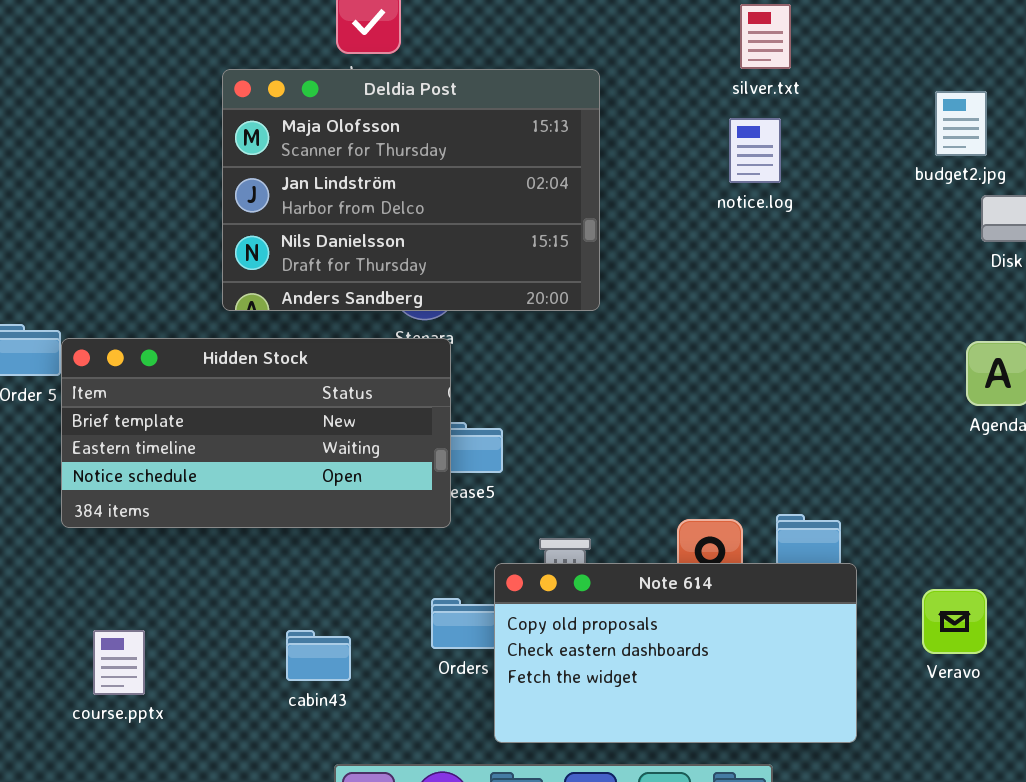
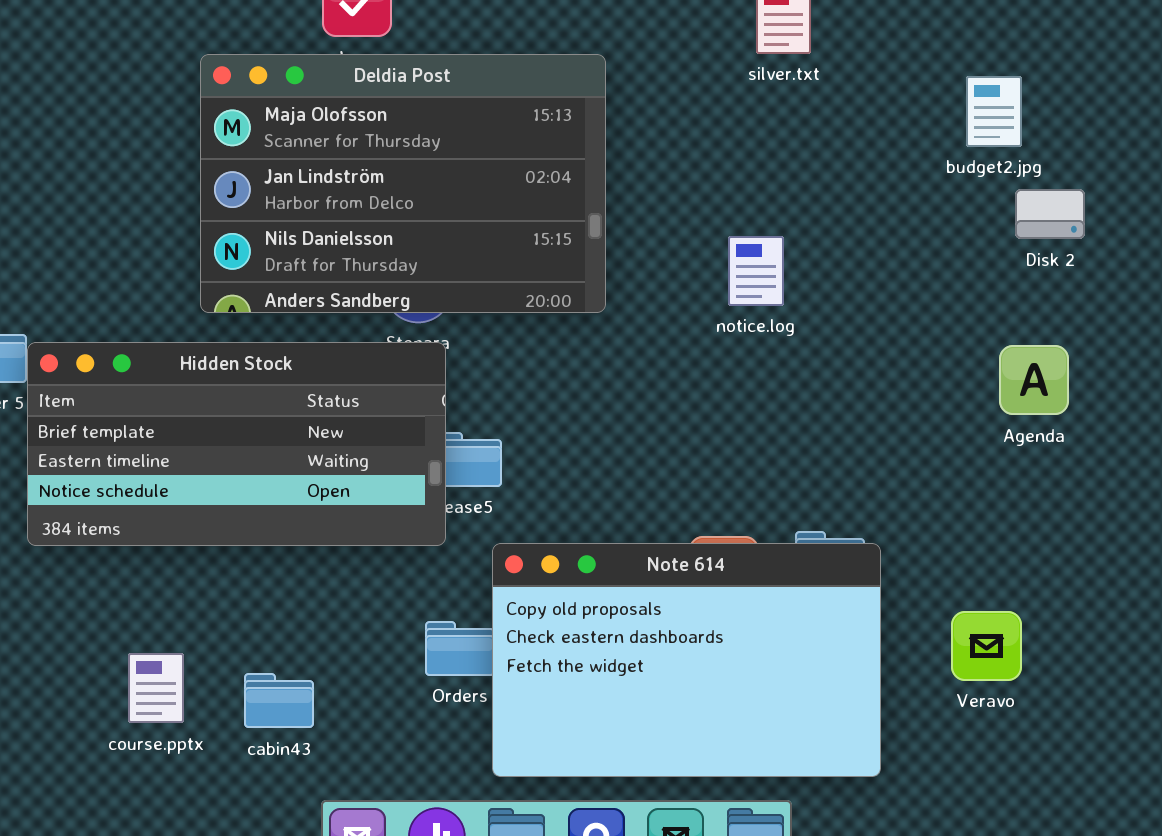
notice.log: [729,118,781,183] -> [728,236,784,306], moved
Note 614: [494,563,857,743] -> [492,543,881,777], resized
course.pptx: [93,630,145,695] -> [128,653,184,723], moved
cabin43: [286,630,351,681] -> [244,673,314,728], moved

